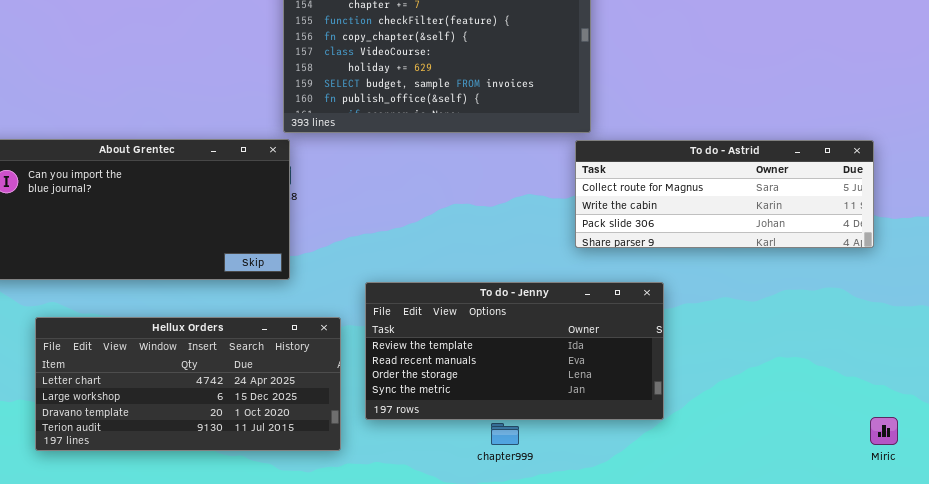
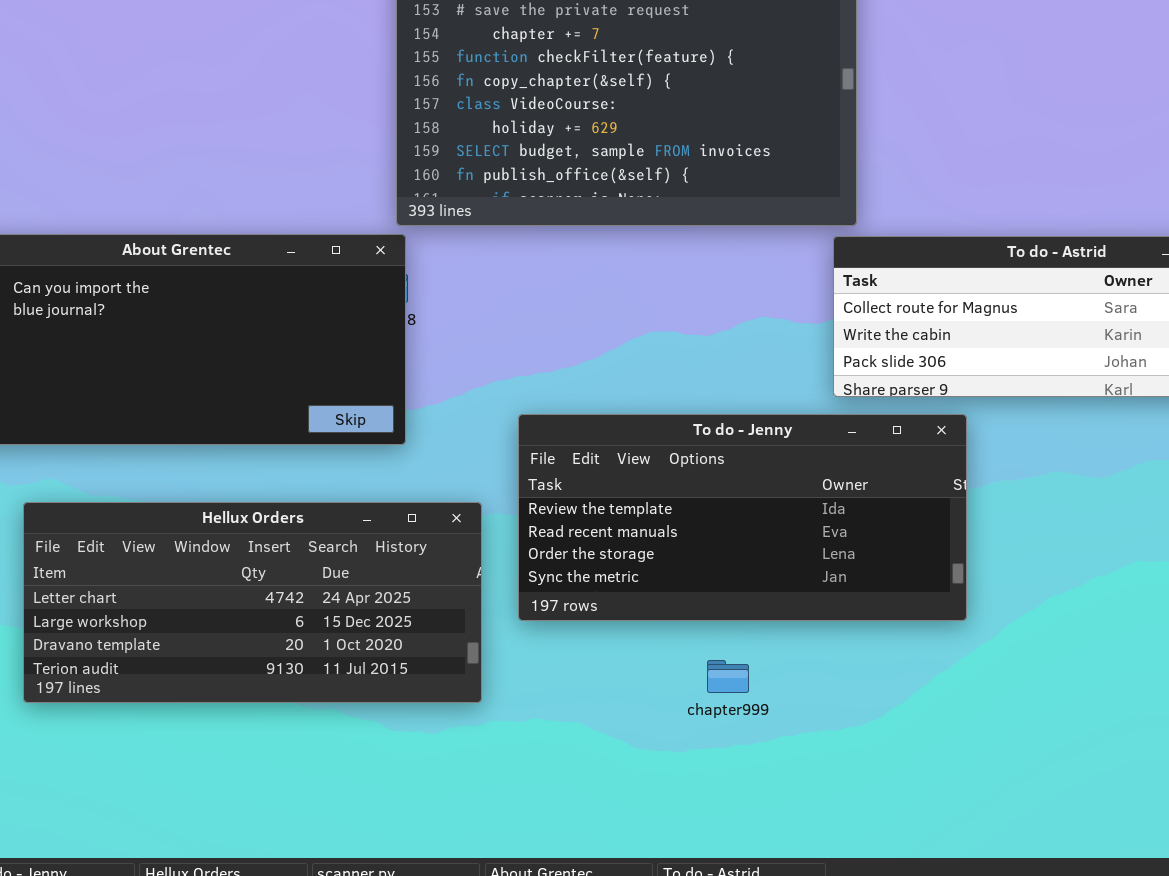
To do - Jenny: [365,282,664,420] -> [518,414,967,621], moved

